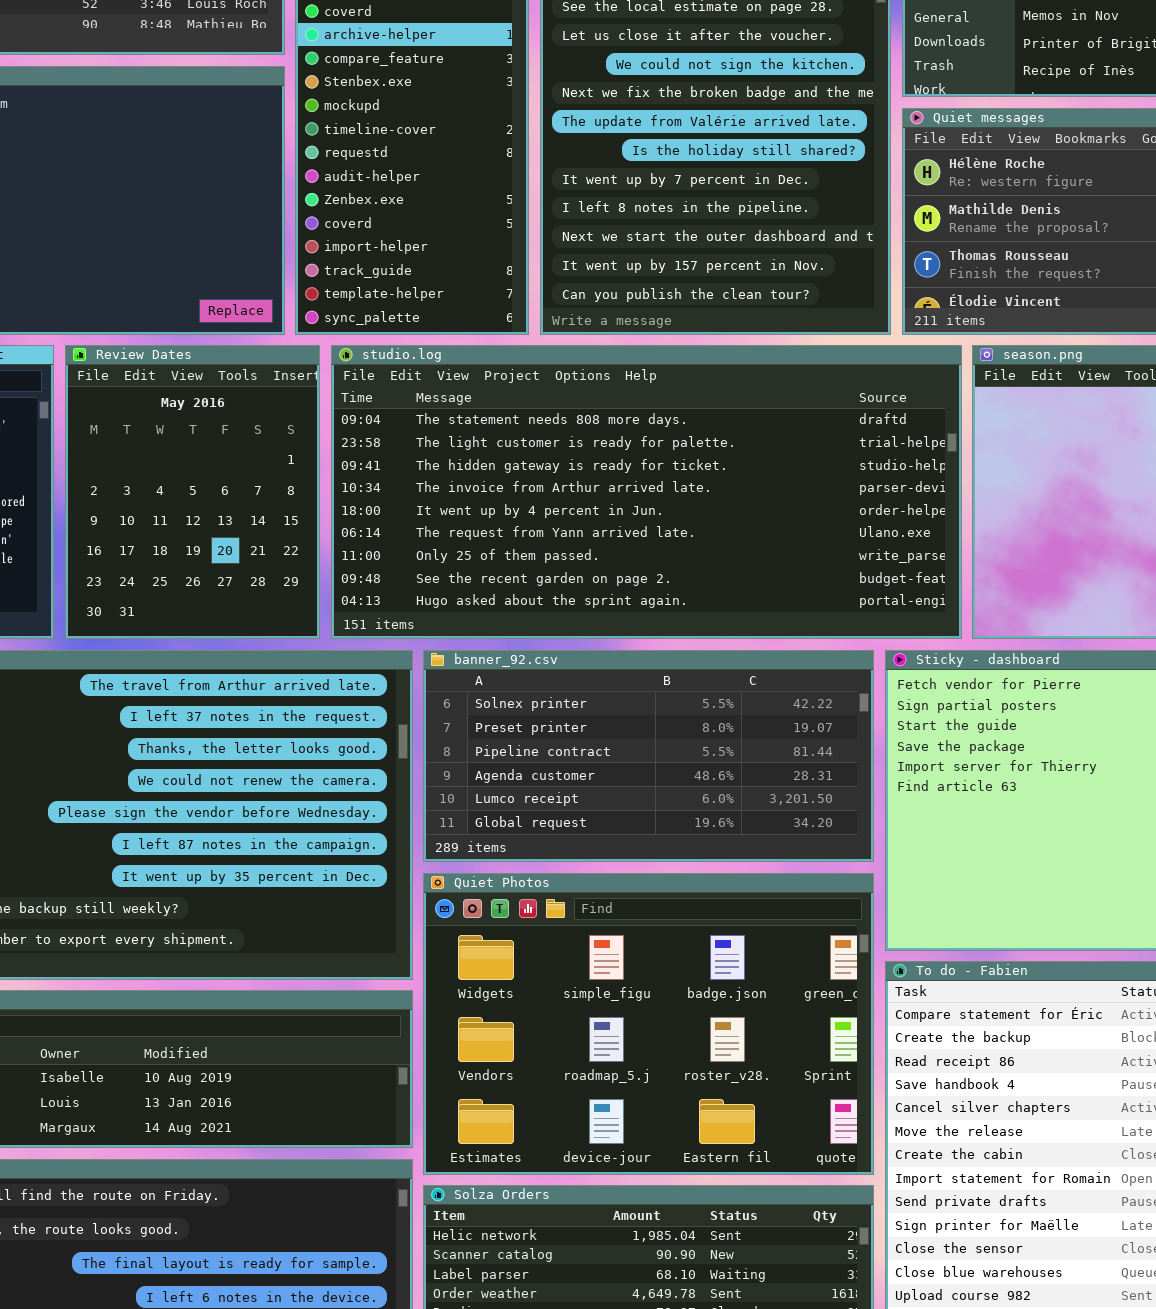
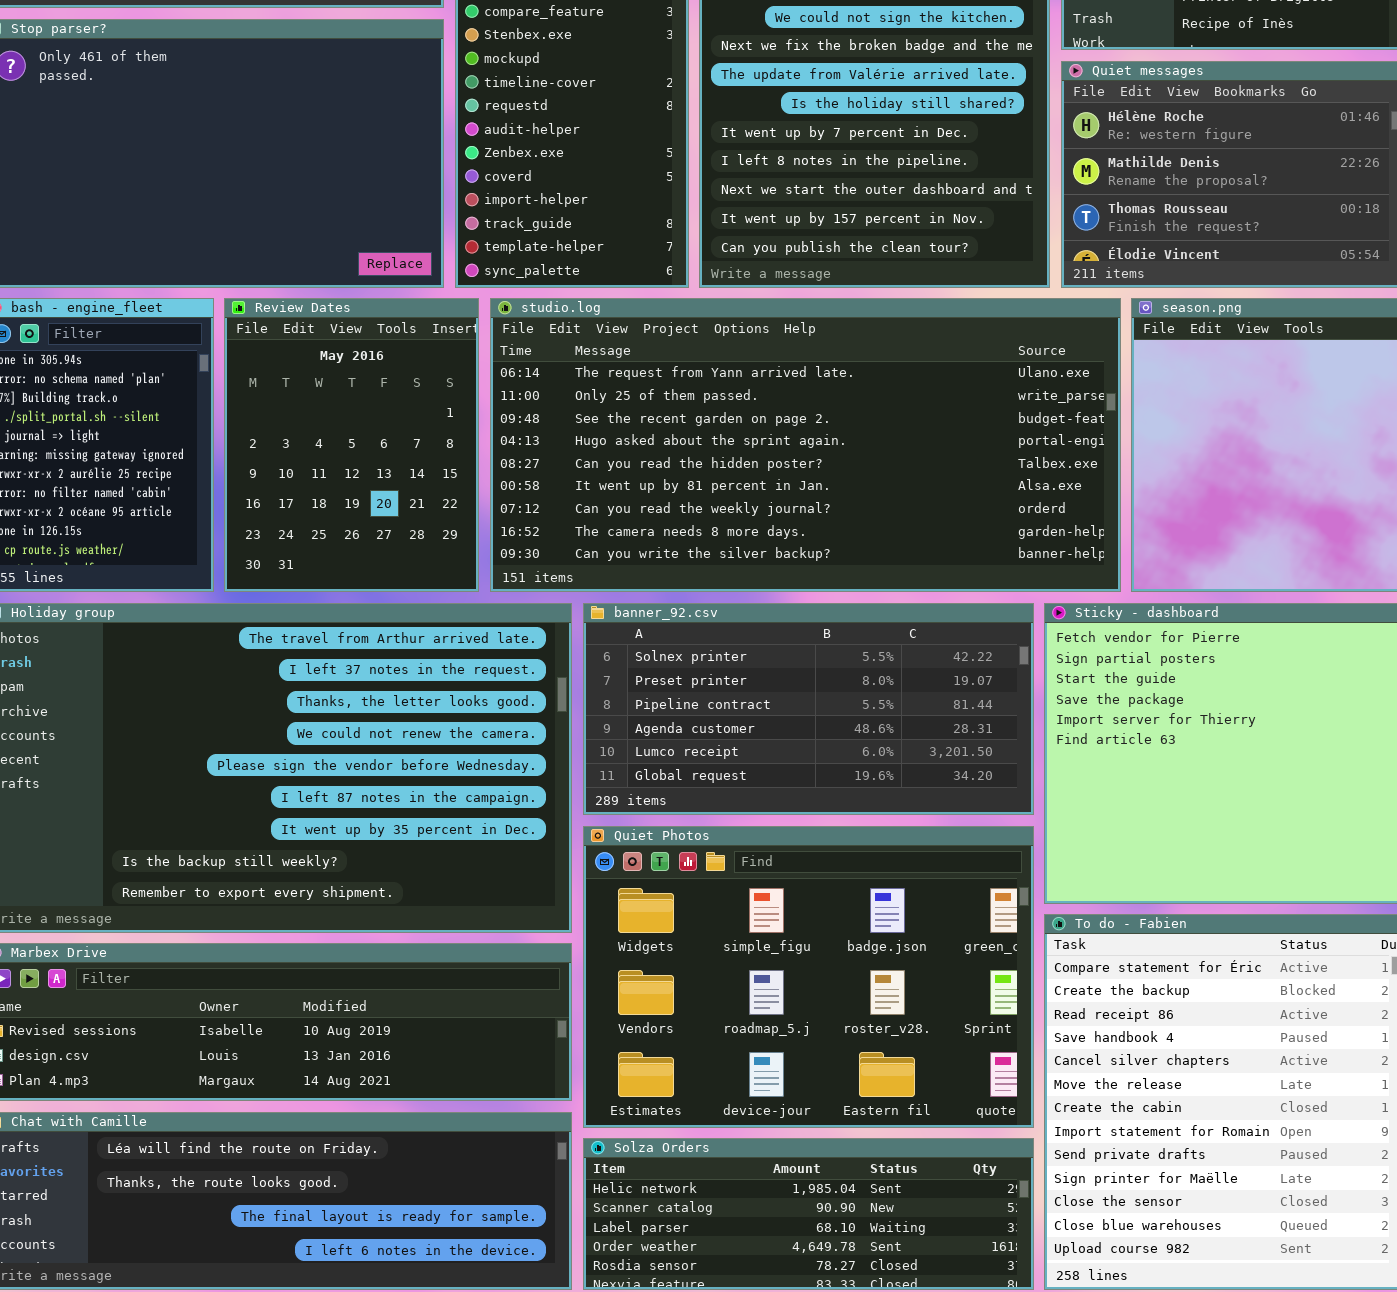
studio.log: [331,345,962,639] -> [490,298,1121,592], scrolled down 5 rows

